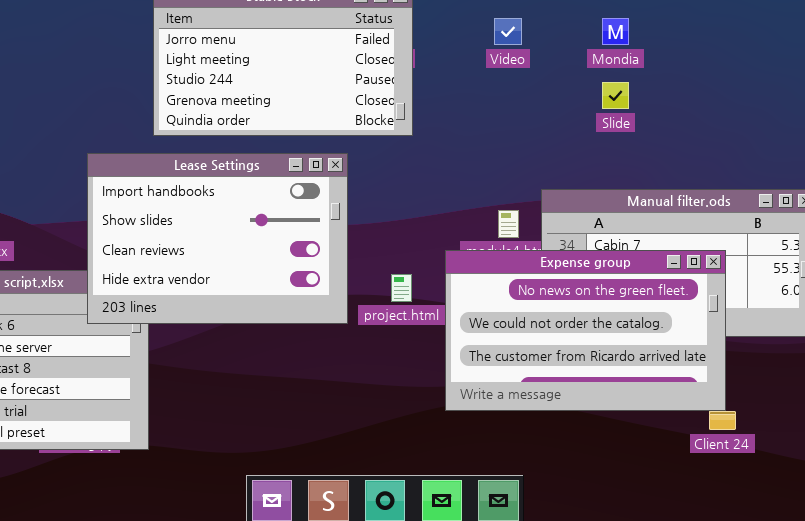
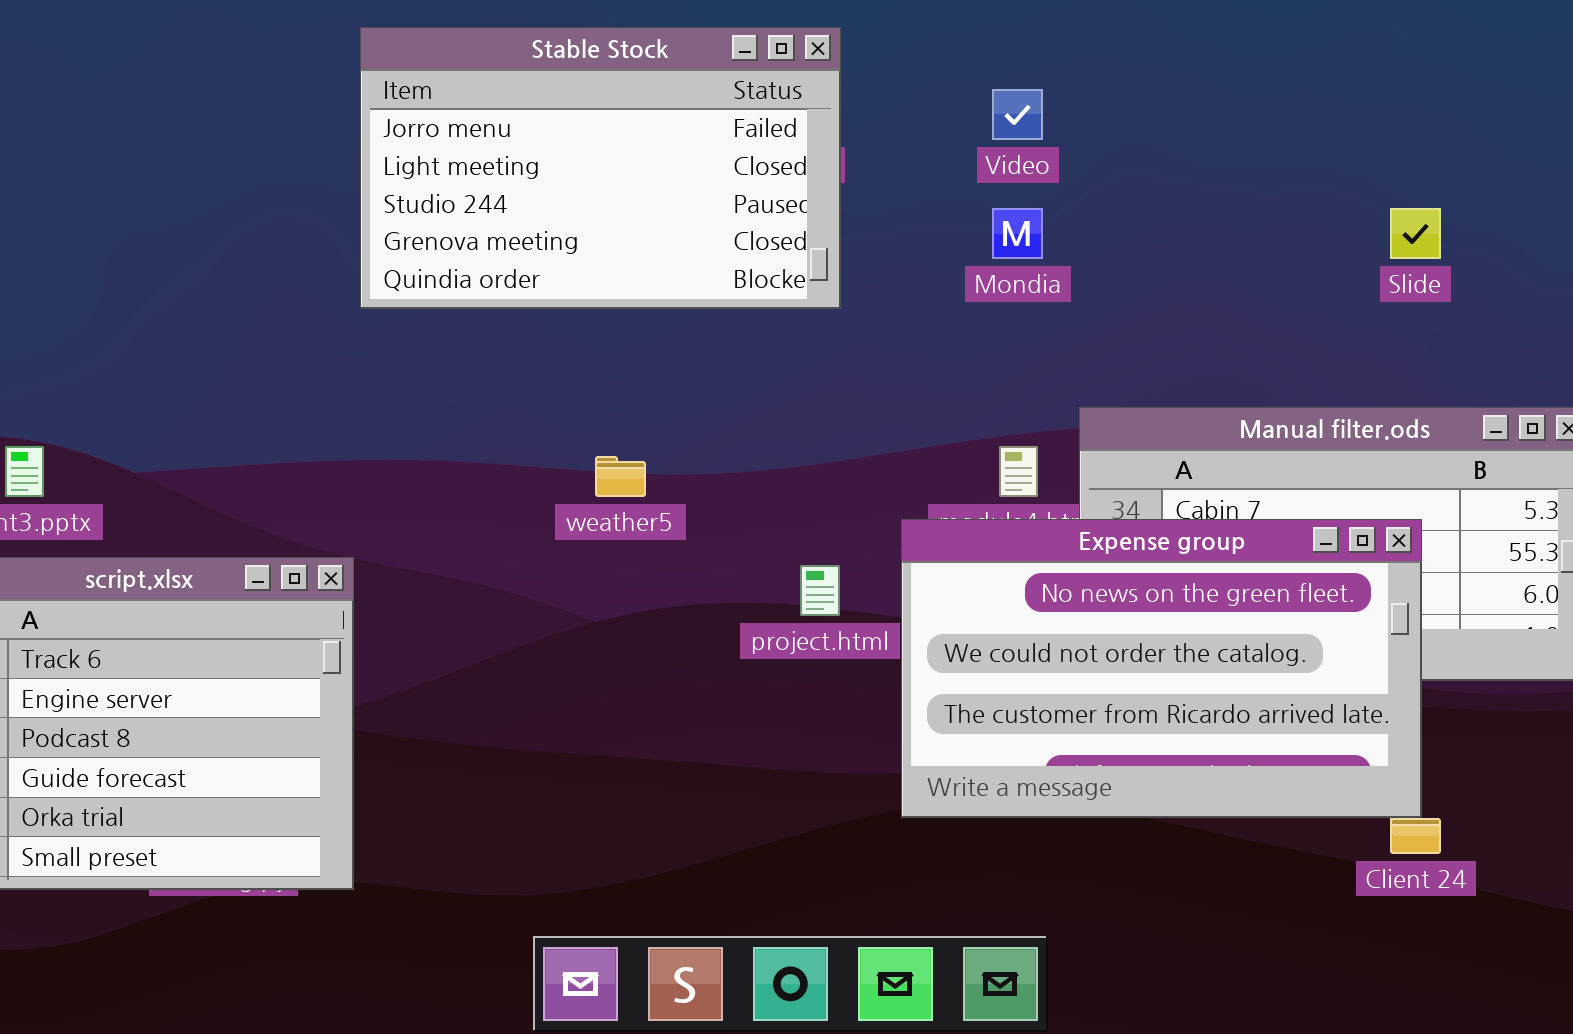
Mondia: [602,18,629,45] -> [992,208,1043,259], moved
Slide: [602,82,629,109] -> [1390,208,1441,259], moved
Lease Settings: [87,153,348,324] -> none, closed

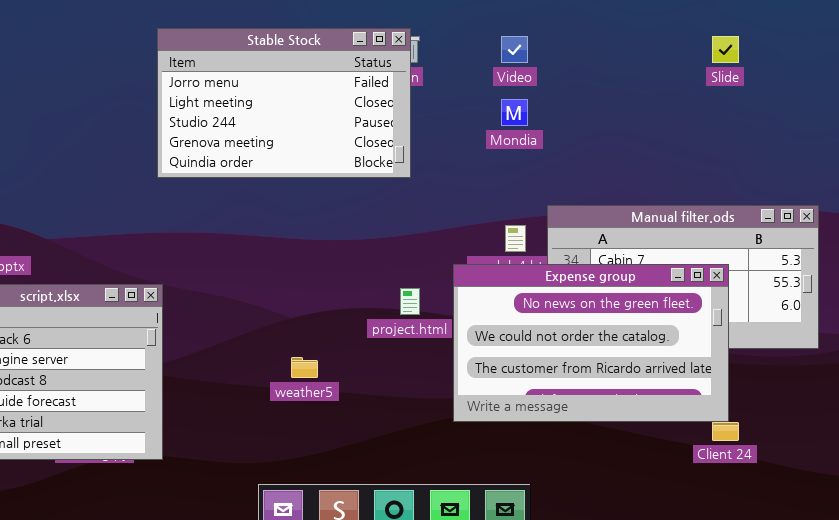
Stable Stock: [360,27,841,309] -> [157,28,411,178], moved
Slide: [1390,208,1441,259] -> [712,36,739,63], moved
weather5: [595,456,646,497] -> [291,357,318,378], moved

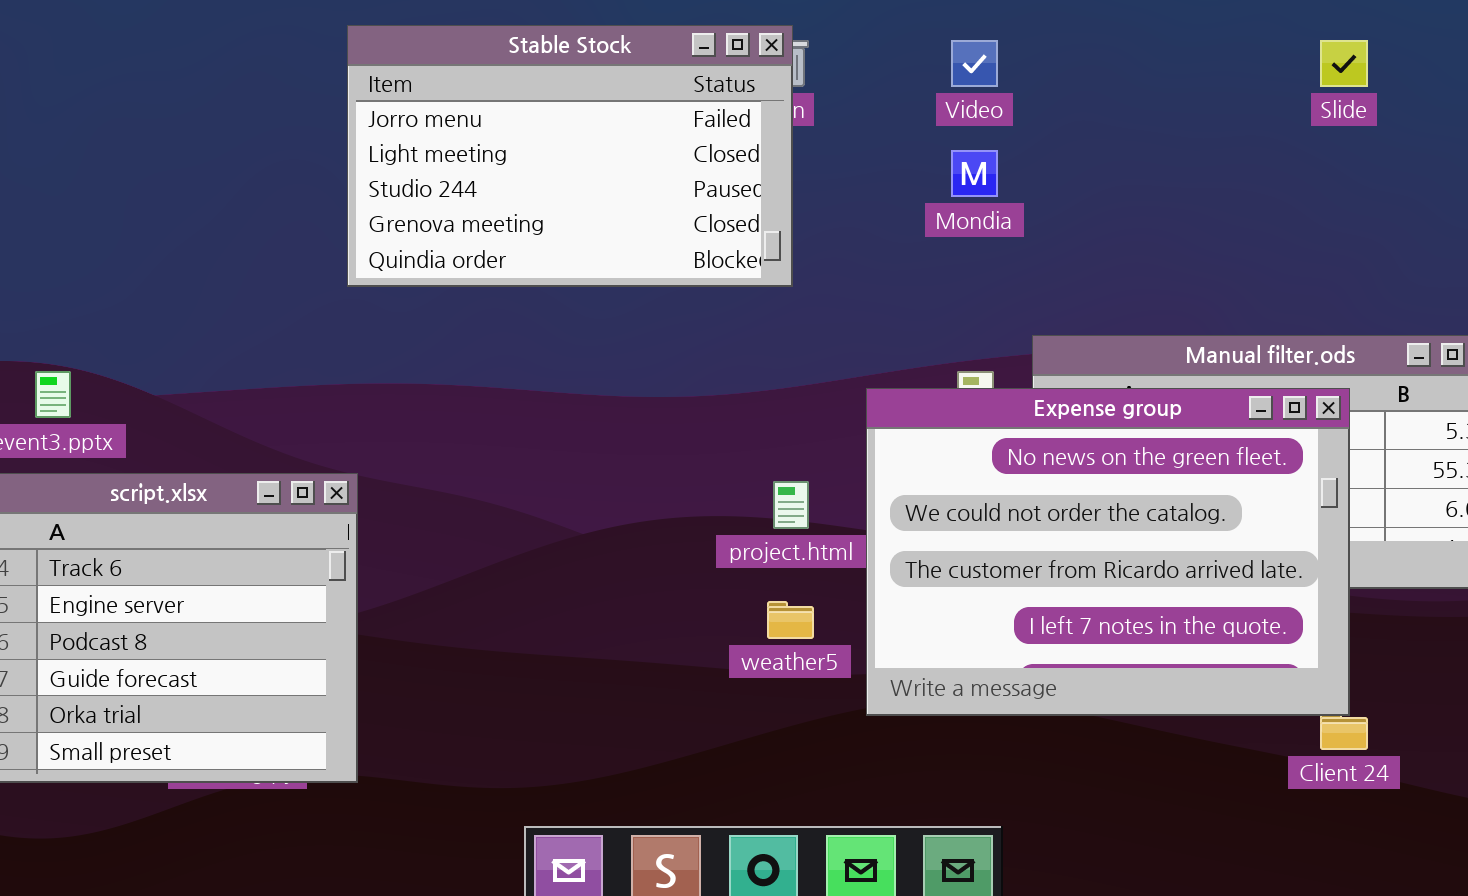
Expense group: [453,264,729,422] -> [866,388,1350,716], resized
weather5: [291,357,318,378] -> [767,601,814,639], moved

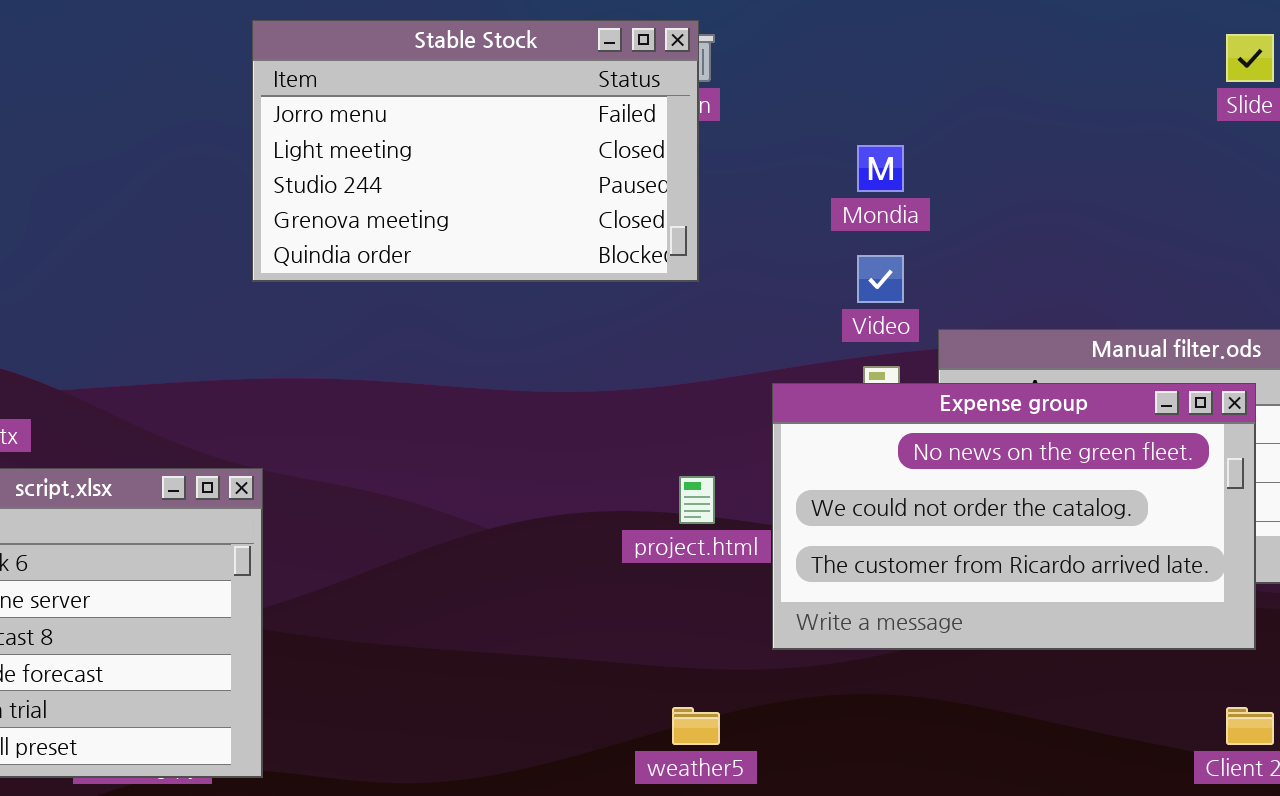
Video: [951,40,998,87] -> [857,255,904,303], moved
Expense group: [866,388,1350,716] -> [772,383,1256,650], resized
weather5: [767,601,814,639] -> [672,707,720,745], moved

